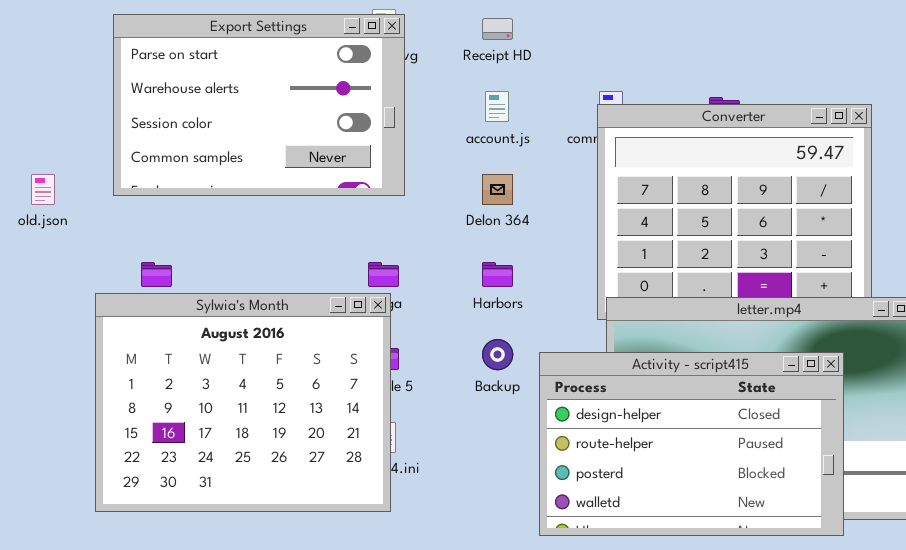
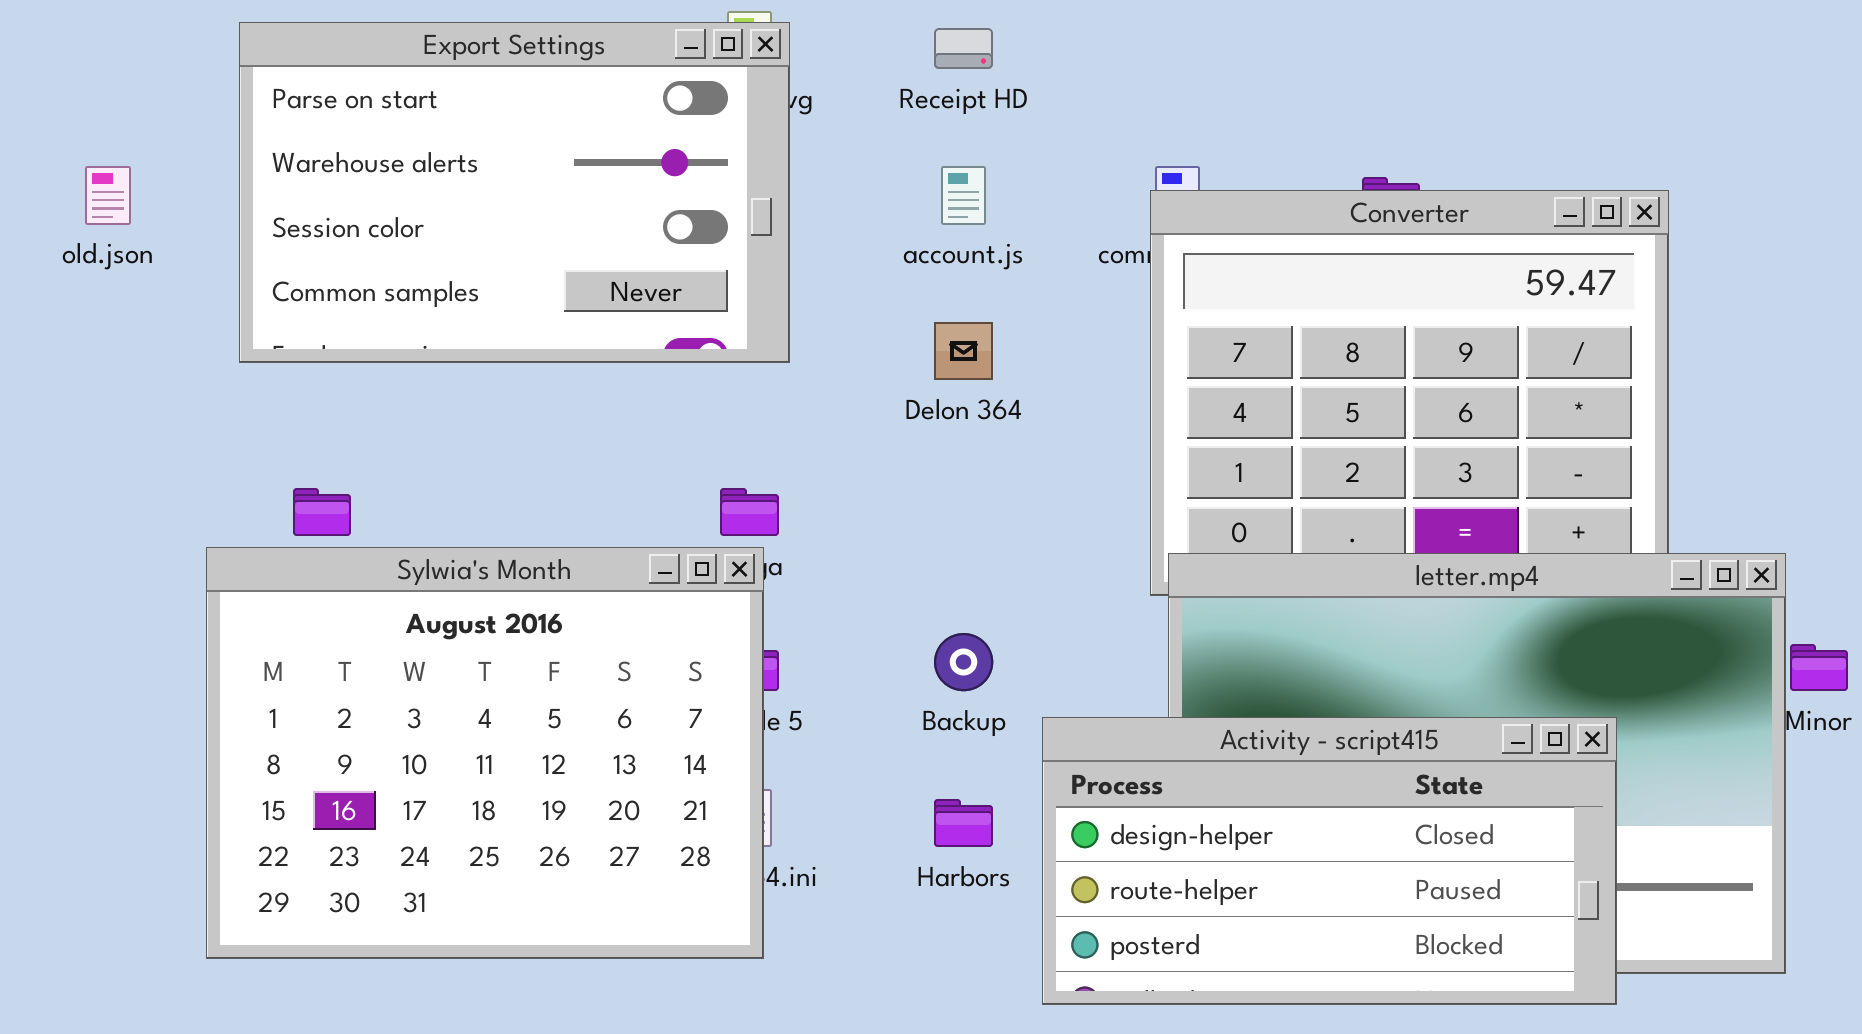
old.json: [31,174,55,205] -> [85,166,131,225], moved
Harbors: [482,262,513,287] -> [934,799,993,847], moved
Activity - script415: [539,352,844,536] -> [1042,717,1617,1005], resized

